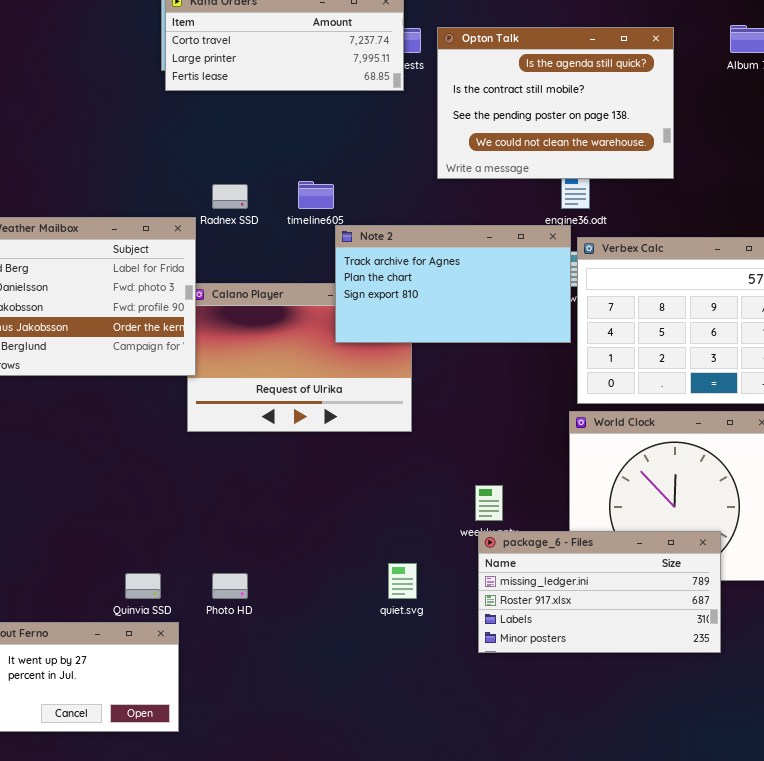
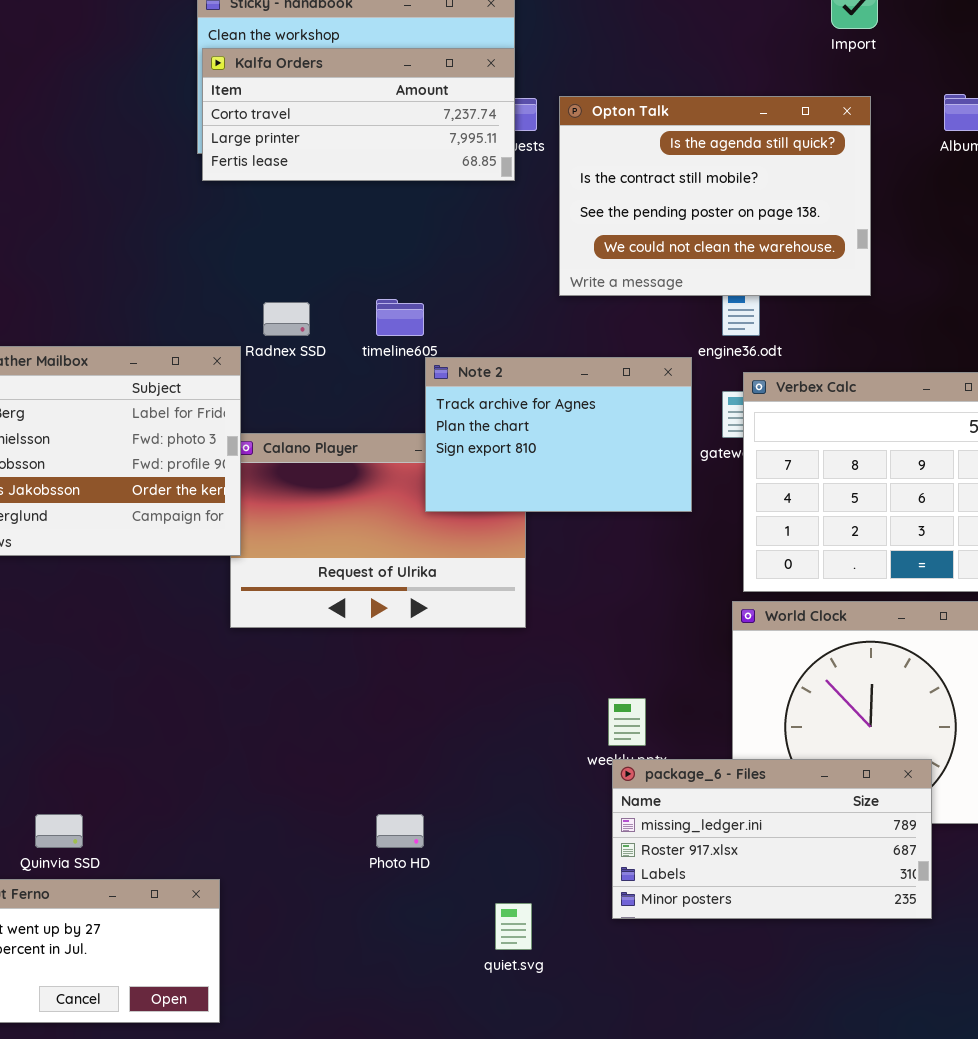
Note 2: [335,225,571,343] -> [425,357,692,512], resized
quiet.svg: [388,563,417,599] -> [495,903,532,950], moved
Quinvia SSD: [125,573,161,599] -> [35,814,83,848], moved
Photo HD: [212,573,248,599] -> [376,814,424,848], moved

